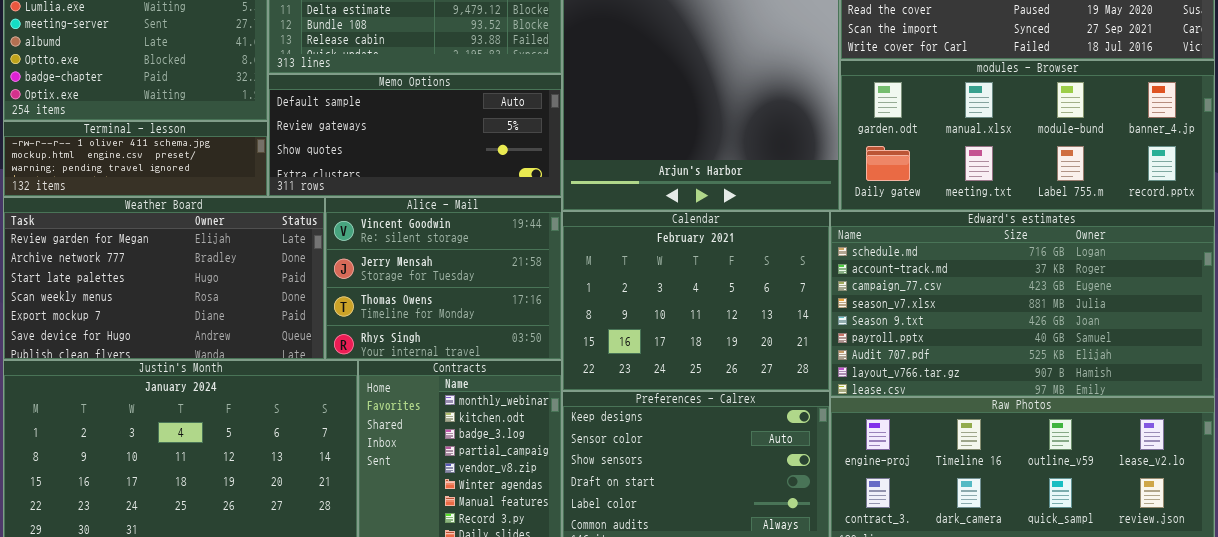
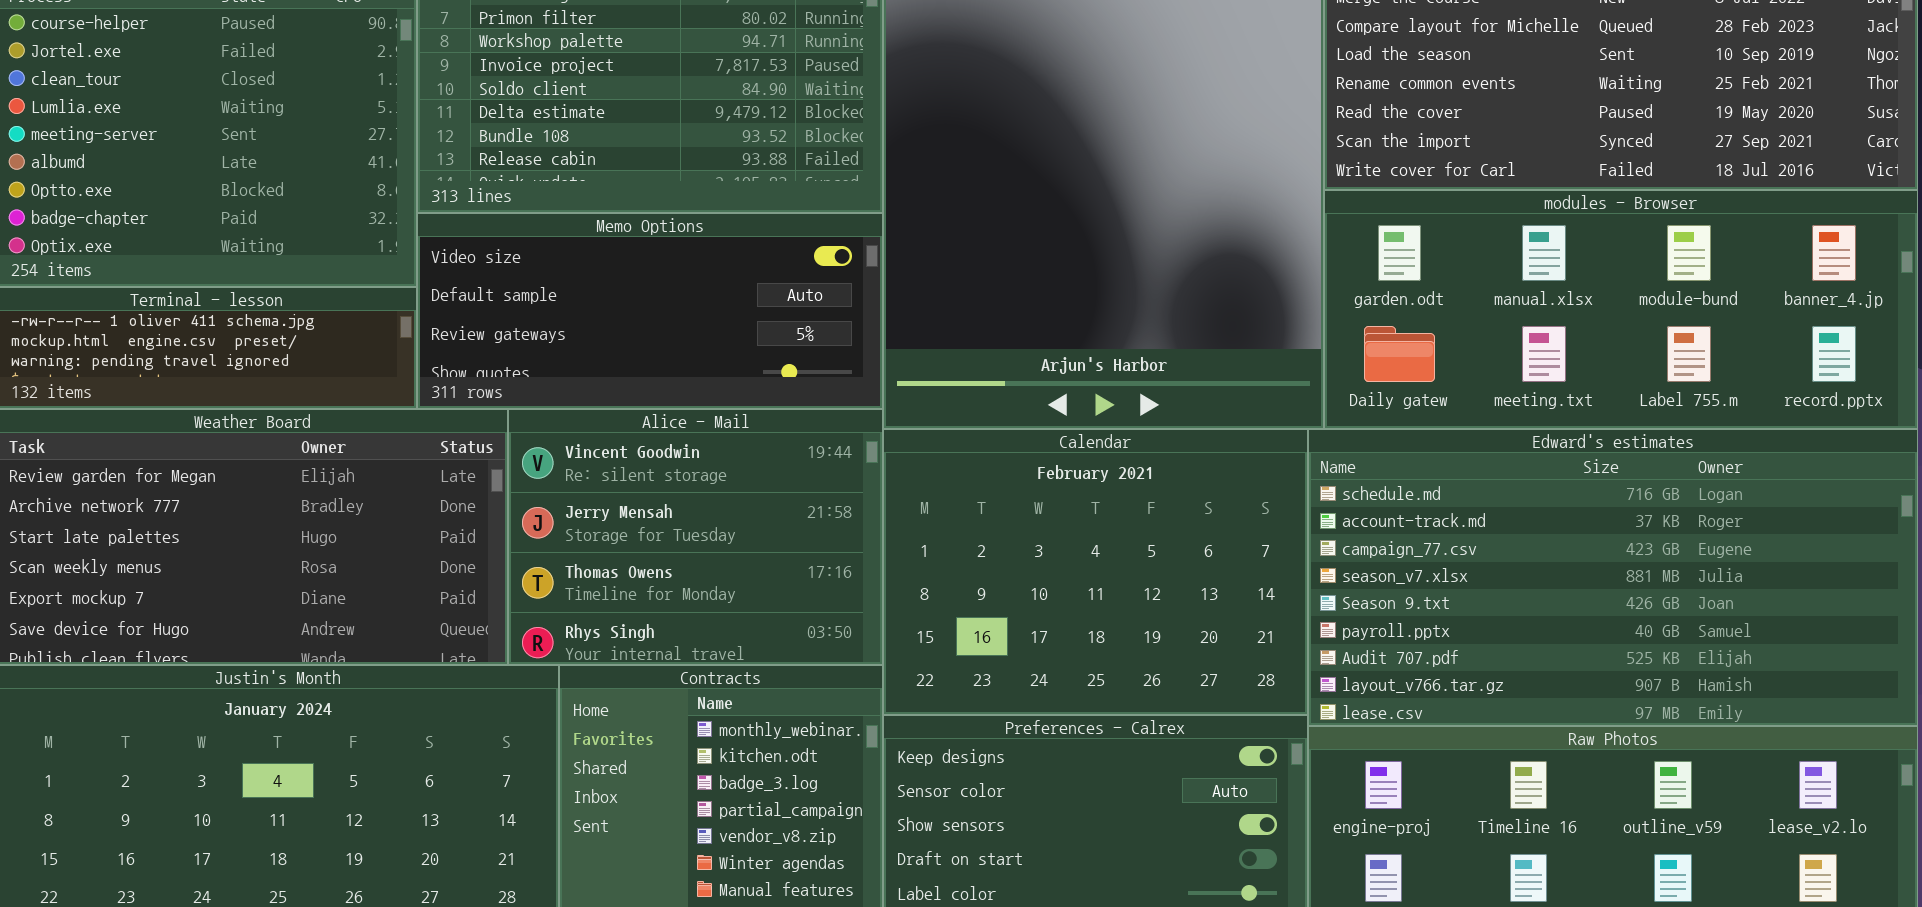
Memo Options: [268,74,562,197] -> [417,213,883,409], scrolled up 1 row

